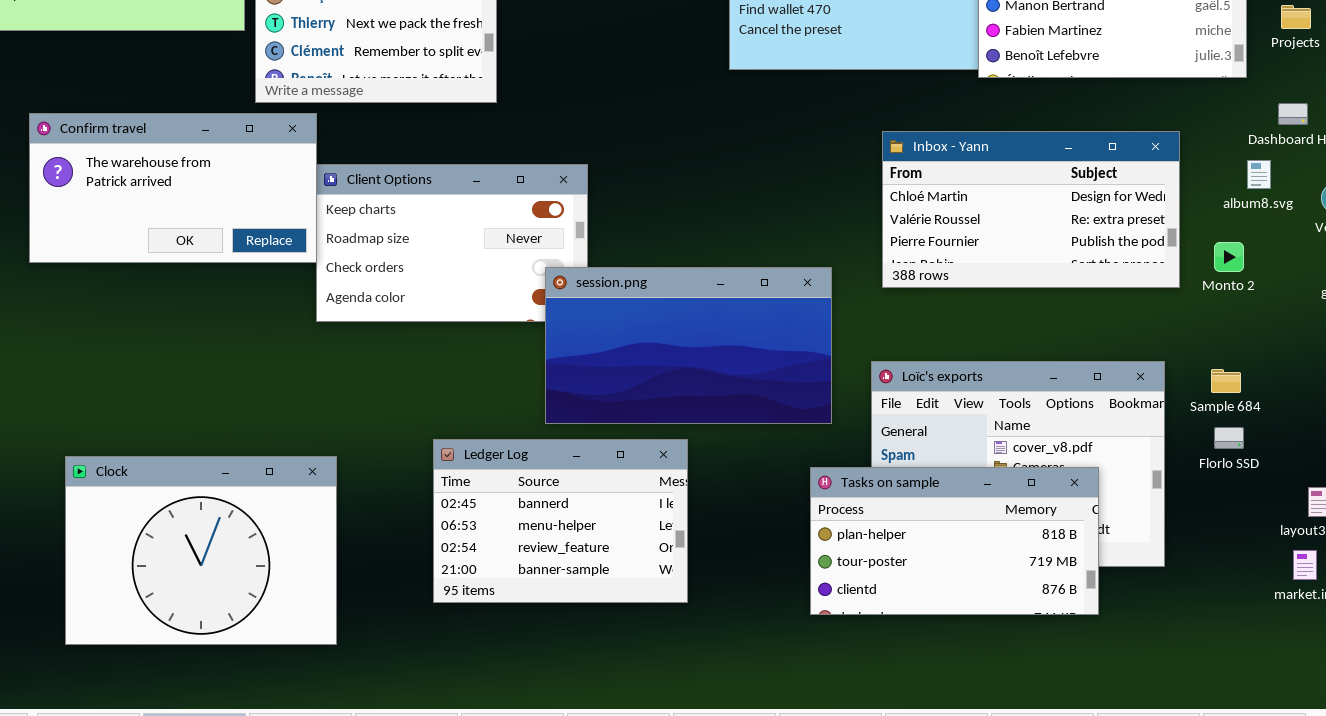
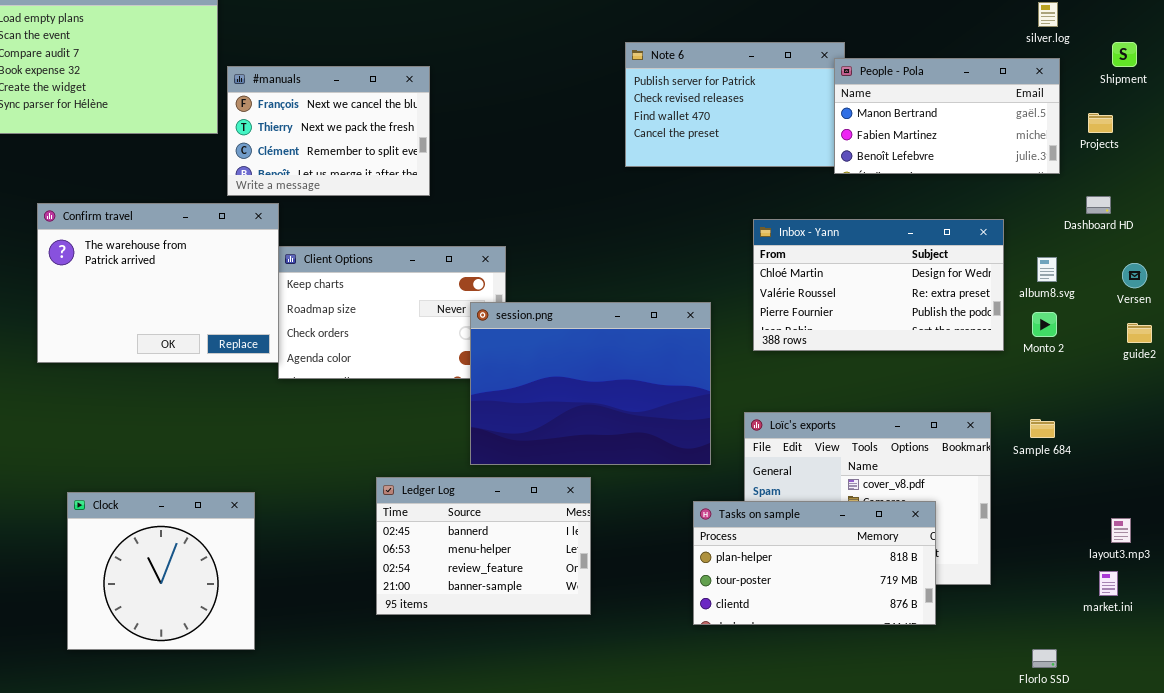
Confirm travel: [29,113,317,263] -> [37,203,279,363], resized
album8.svg: [1247,160,1271,189] -> [1037,257,1057,282], moved
session.png: [545,267,832,424] -> [470,302,711,465], resized
Florlo SSD: [1214,427,1244,449] -> [1032,649,1057,668], moved
Clock: [65,456,337,645] -> [67,492,255,650], resized

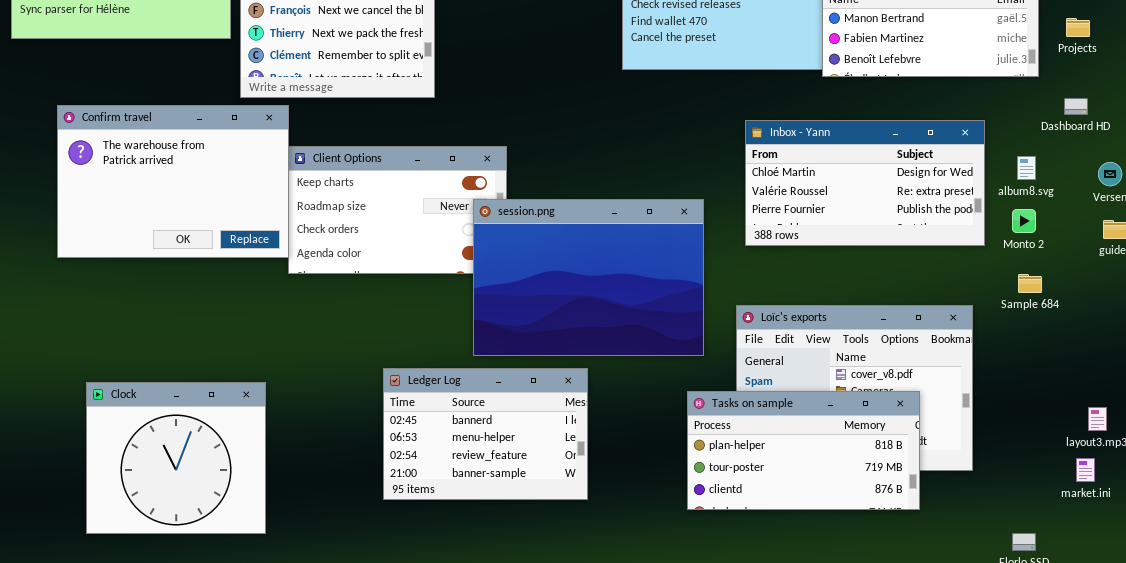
Sample 684: [1030,419,1055,438] -> [1018,274,1042,293], moved

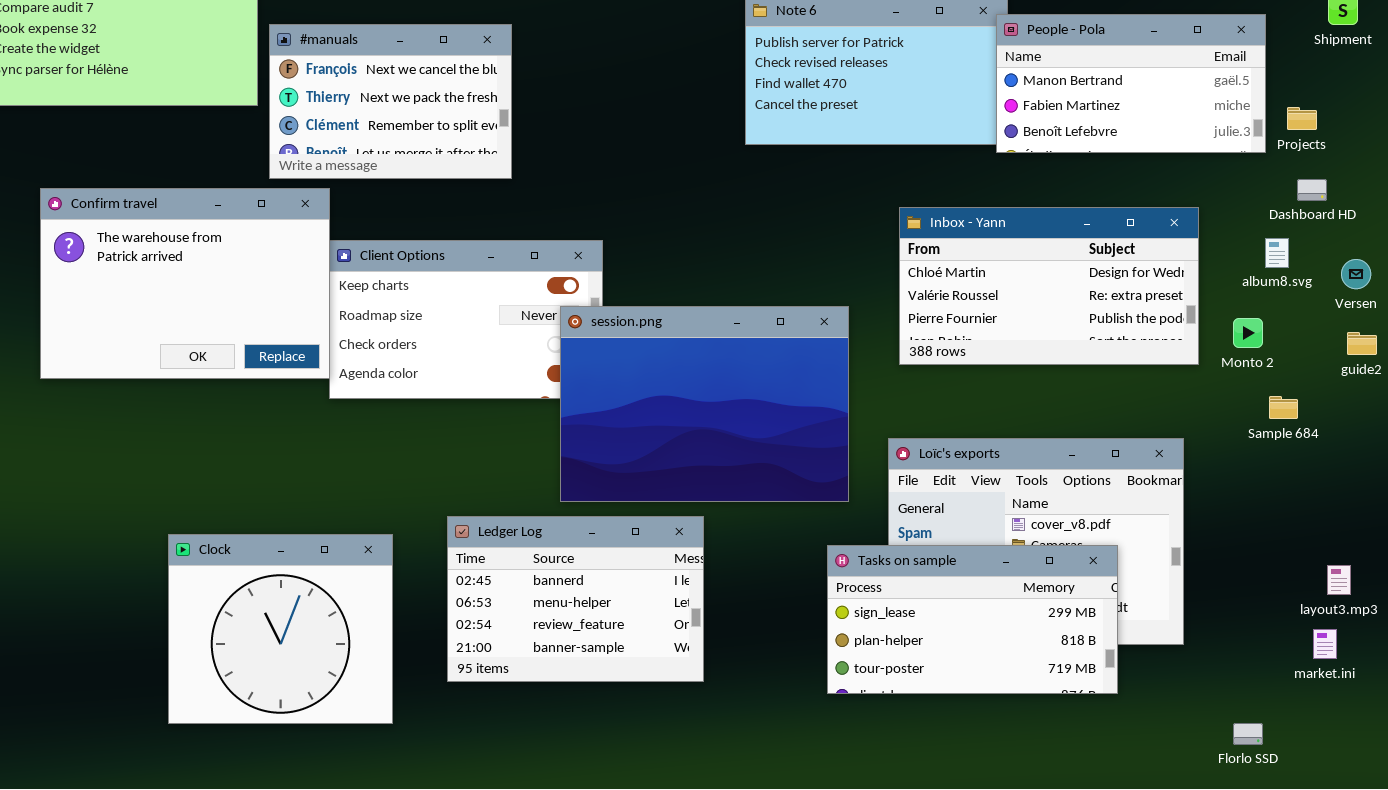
Projects: [1066,18,1090,37] -> [1287,107,1317,130], moved
album8.svg: [1017,156,1036,180] -> [1265,238,1289,268], moved
Sample 684: [1018,274,1042,293] -> [1269,396,1298,419], moved
Clock: [86,382,266,534] -> [168,534,393,724], moved
Tasks on sample: [687,391,920,510] -> [827,545,1118,694], scrolled up 1 row

